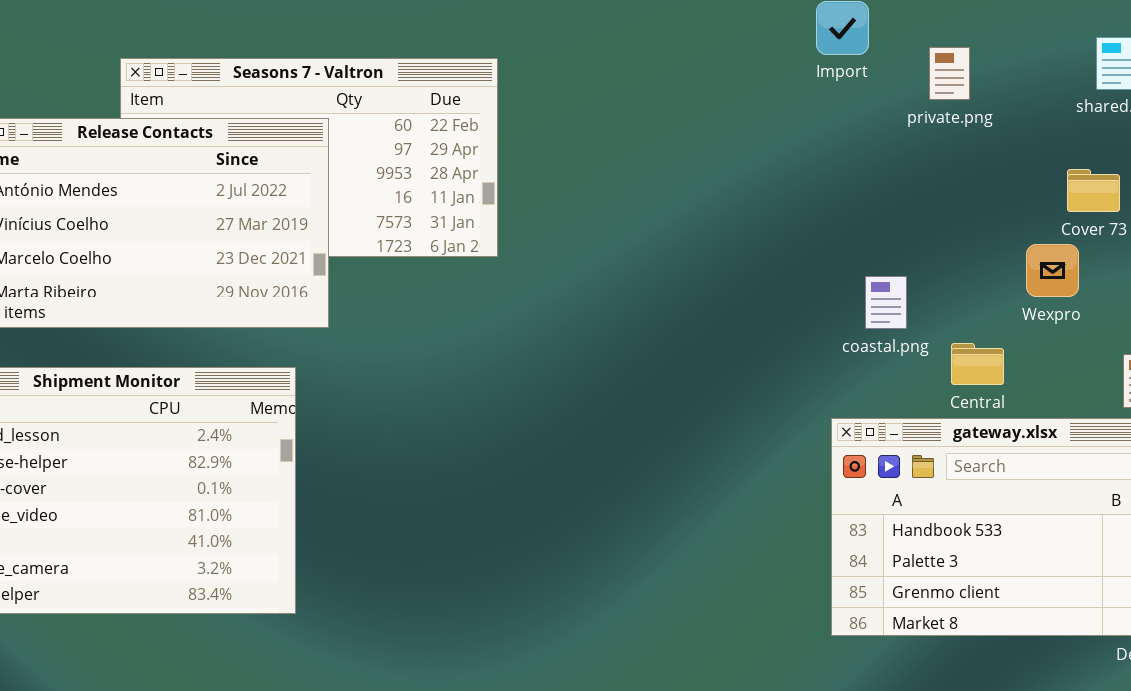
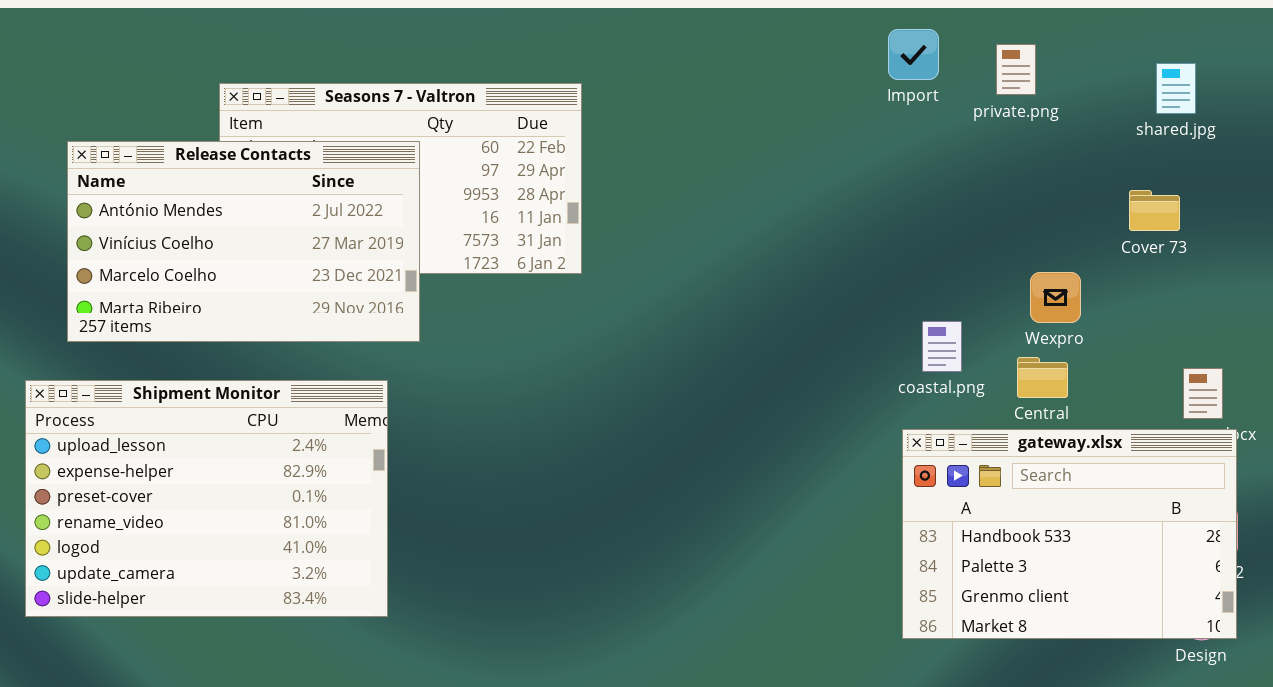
private.png: [929,47,970,100] -> [996,44,1036,95], moved
Wexpro: [1026,244,1079,297] -> [1030,272,1081,323], moved
coastal.png: [865,276,907,329] -> [922,321,962,372], moved

